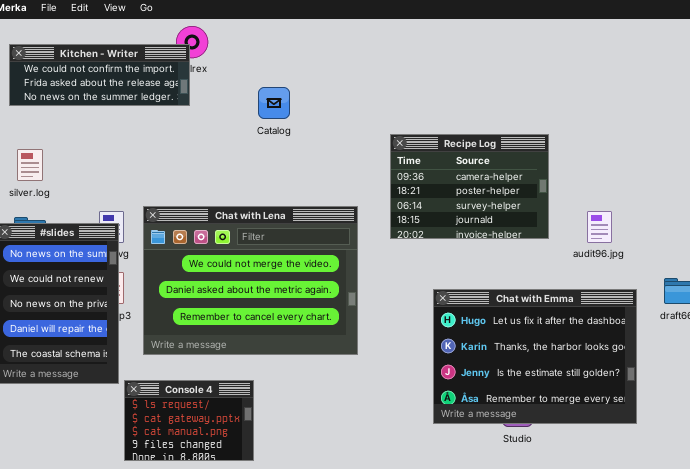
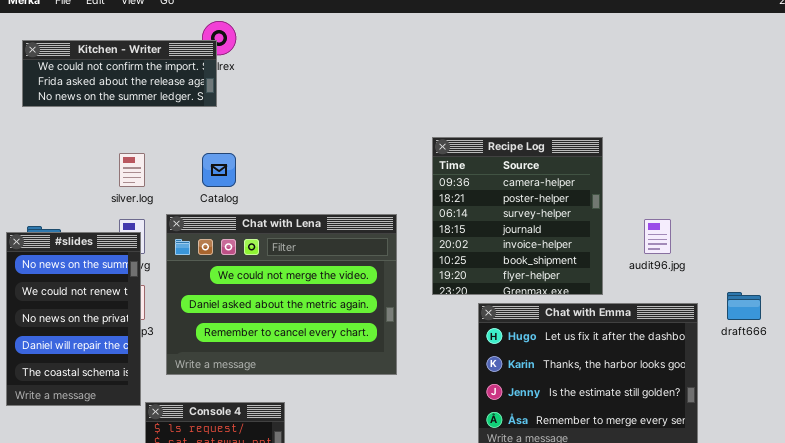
Catalog: [258,87,290,119] -> [202,153,236,187], moved
Recipe Log: [390,134,549,239] -> [432,137,603,295], resized
silver.log: [17,149,43,181] -> [119,153,145,187], moved

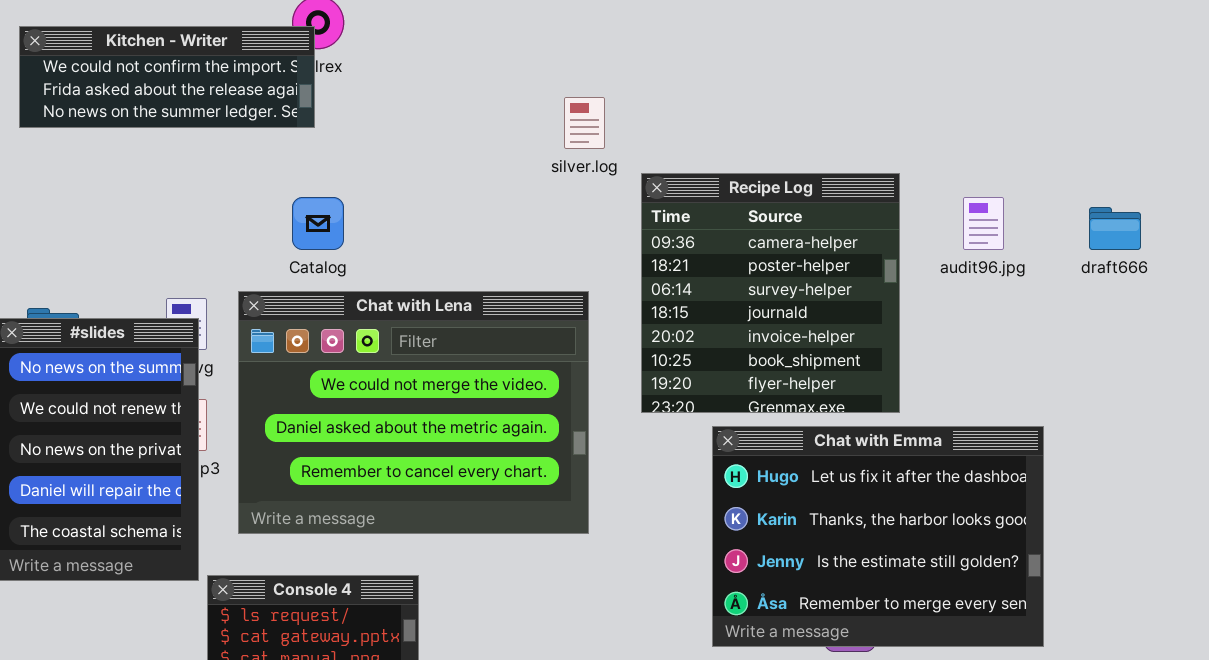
silver.log: [119,153,145,187] -> [564,97,605,149], moved
audit96.jpg: [644,219,671,254] -> [963,197,1004,250], moved
draft666: [727,292,761,320] -> [1089,207,1141,250], moved

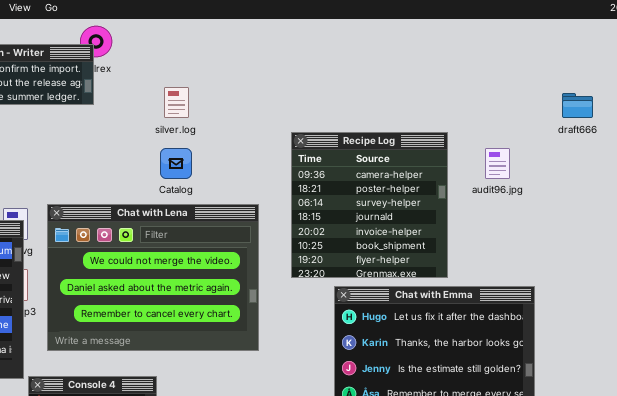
silver.log: [564,97,605,149] -> [164,87,189,118], moved
Catalog: [292,197,344,250] -> [160,148,192,179], moved
draft666: [1089,207,1141,250] -> [562,93,593,118], moved

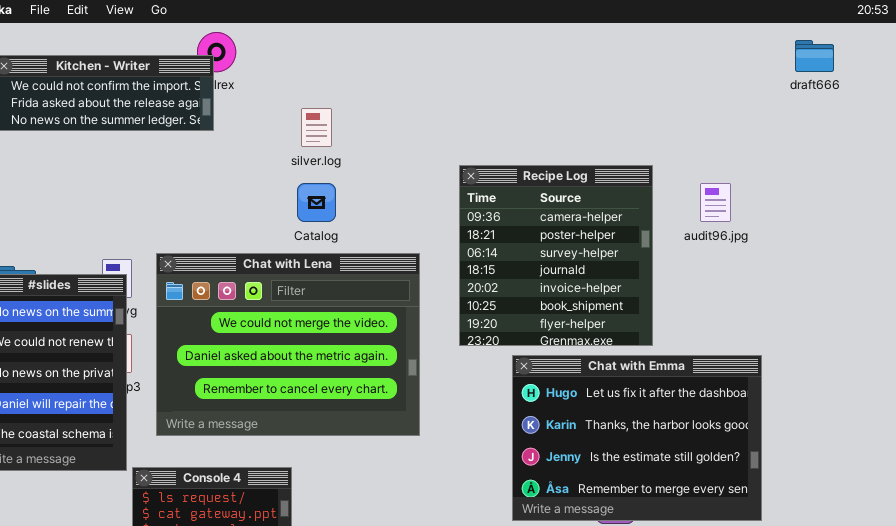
draft666: [562,93,593,118] -> [795,40,834,72], moved

